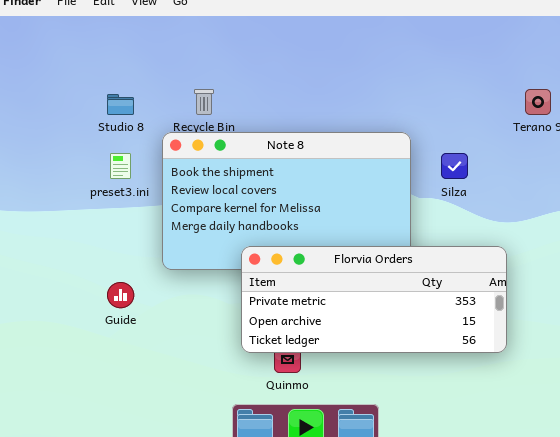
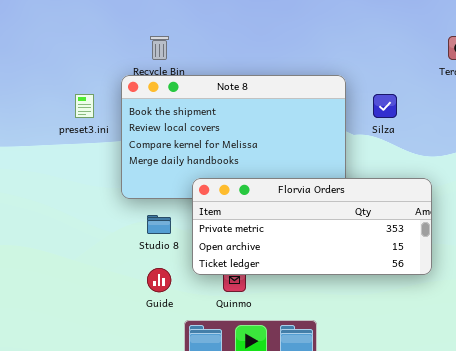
Studio 8: [107,94,134,115] -> [147,215,171,234], moved
Guide: [107,282,134,308] -> [147,268,171,292], moved

